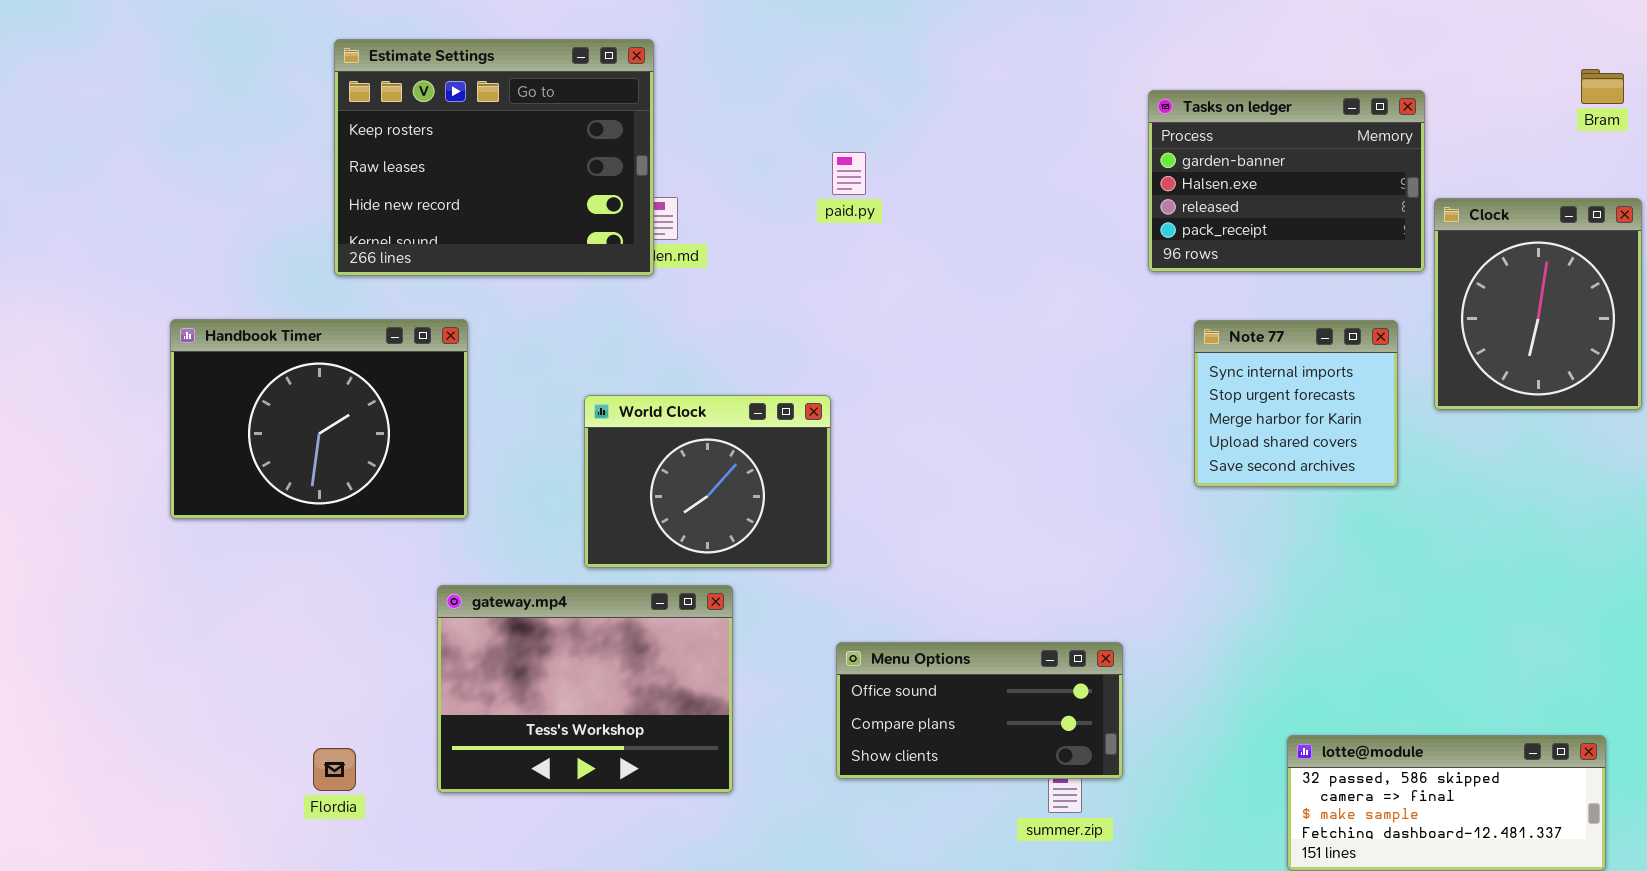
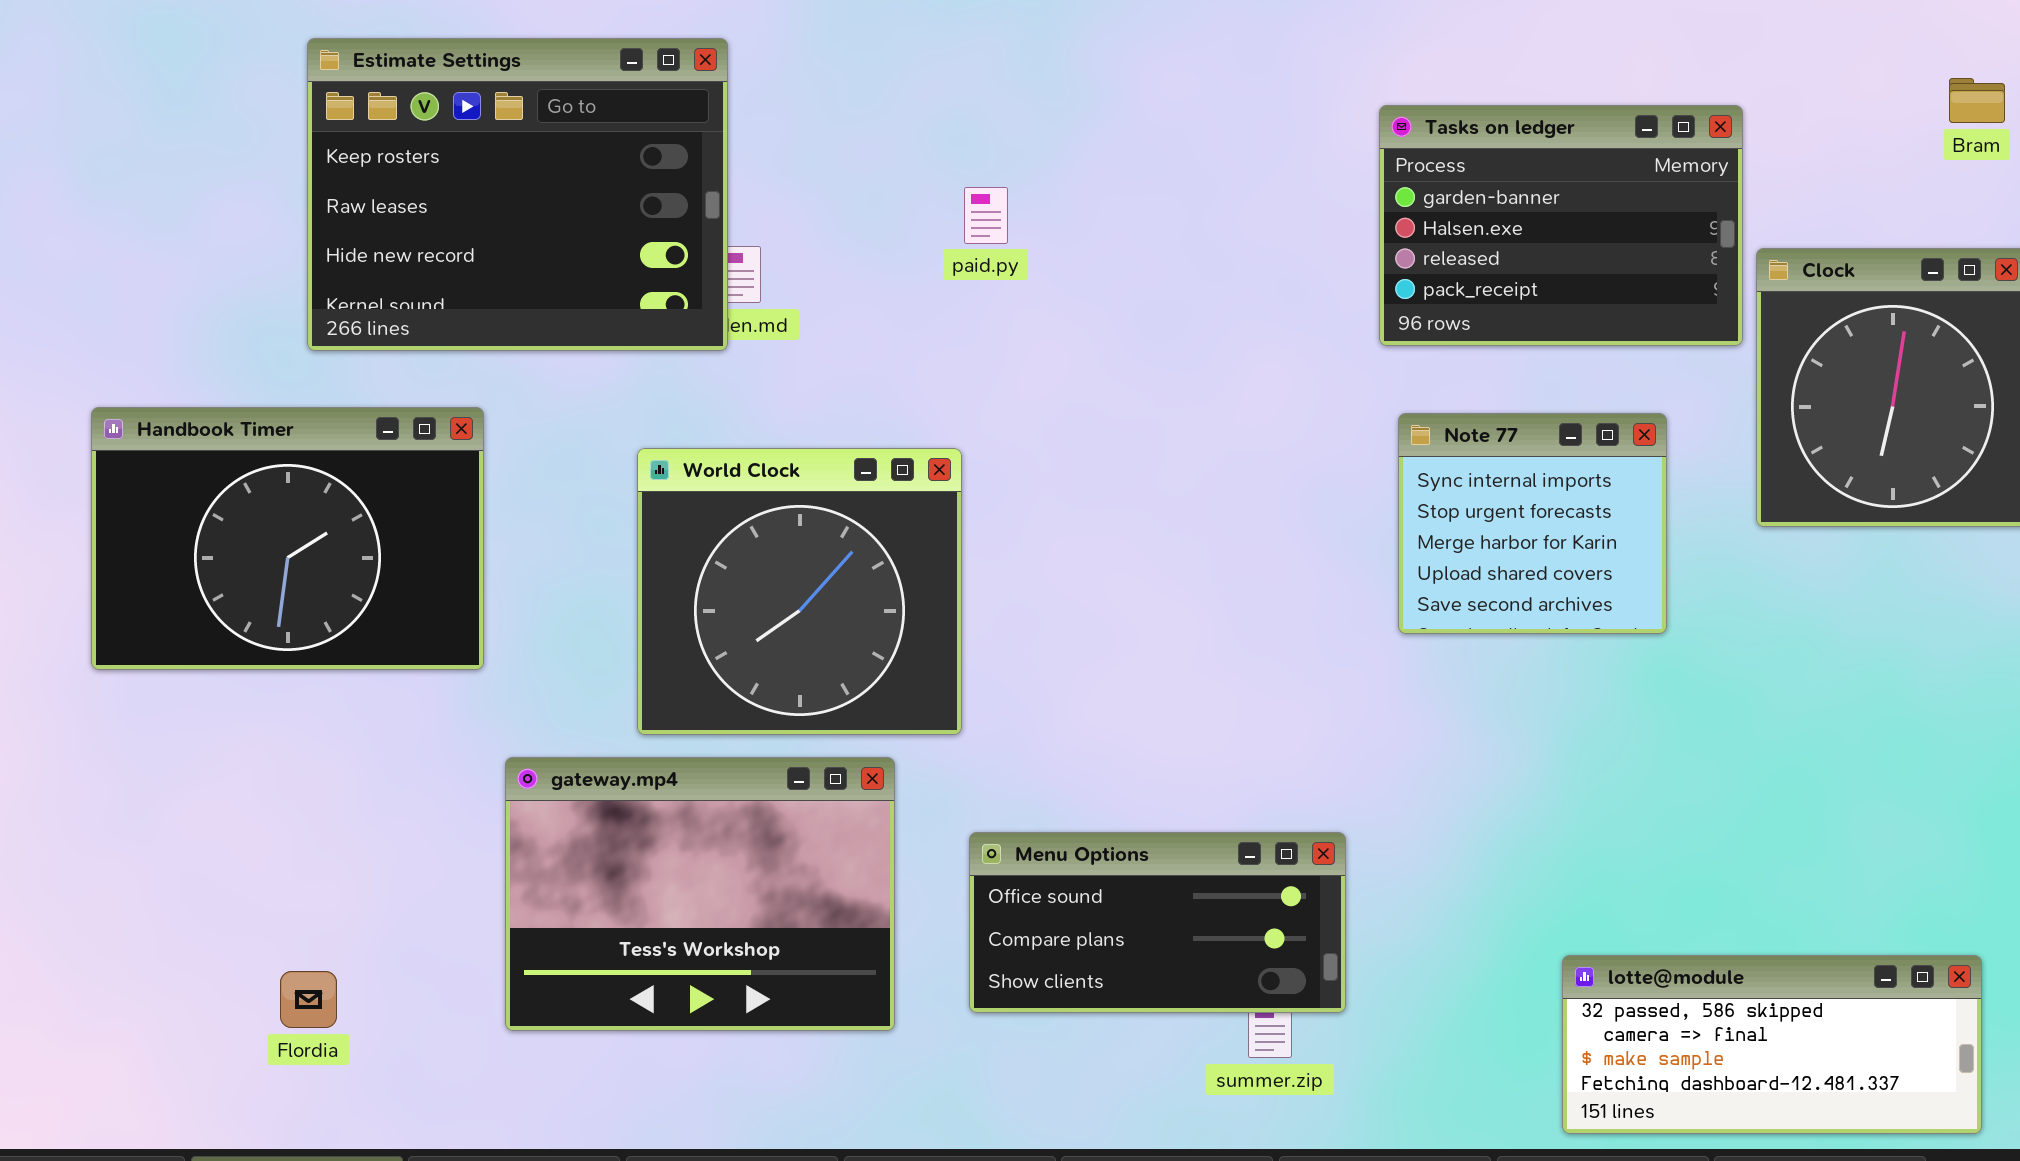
Note 77: [1194,320,1398,487] -> [1398,413,1667,634], moved
World Clock: [584,395,831,568] -> [637,448,962,735], resized
gateway.mp4: [437,585,733,793] -> [505,757,895,1031], moved

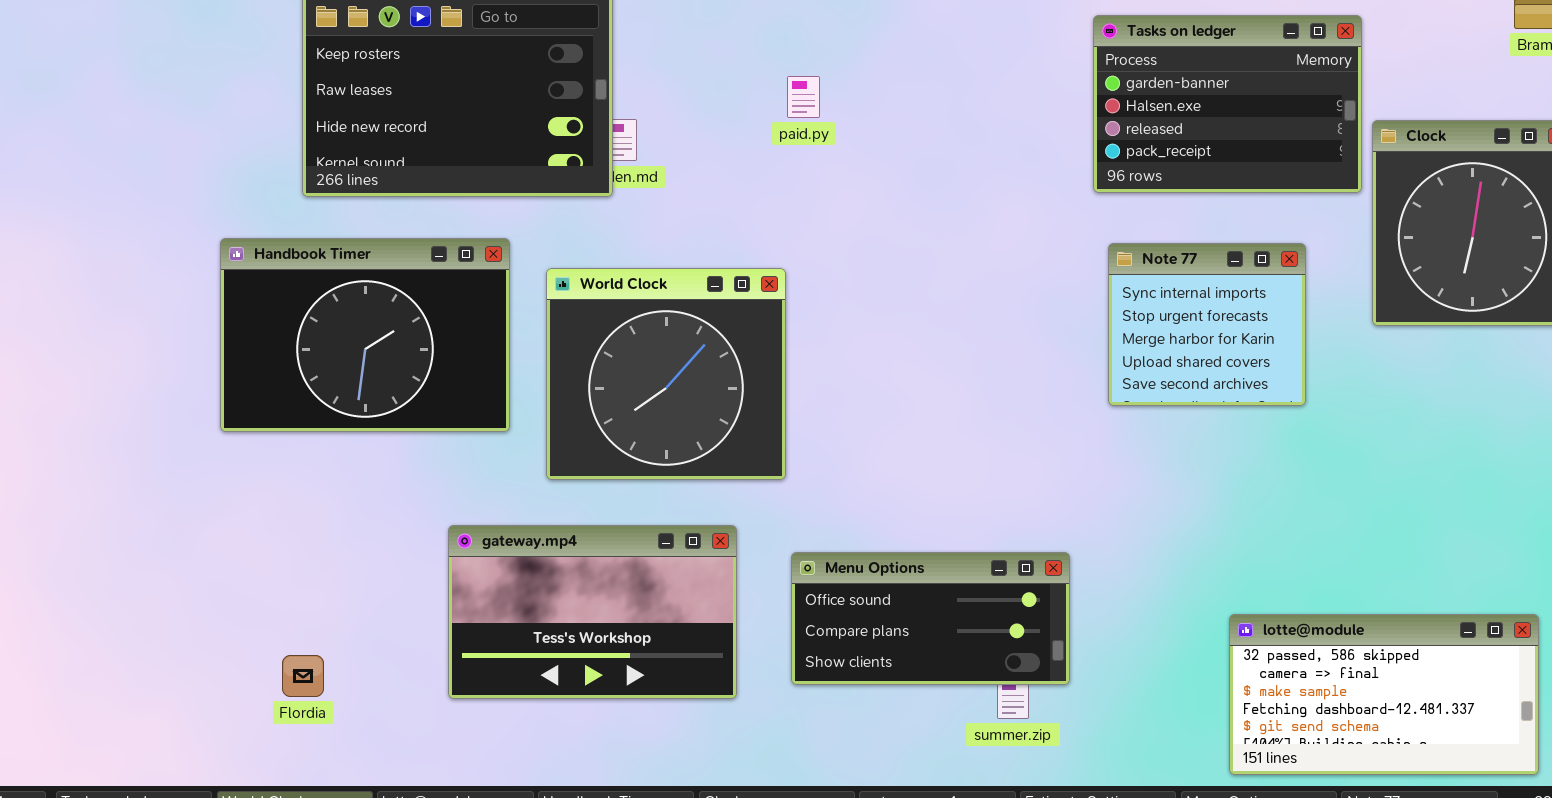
Handbook Timer: [91,407,484,670] -> [220,238,510,432], moved
gateway.mp4: [505,757,895,1031] -> [448,525,737,699], resized
lotte@module: [1562,955,1982,1134] -> [1229,614,1539,775], resized

